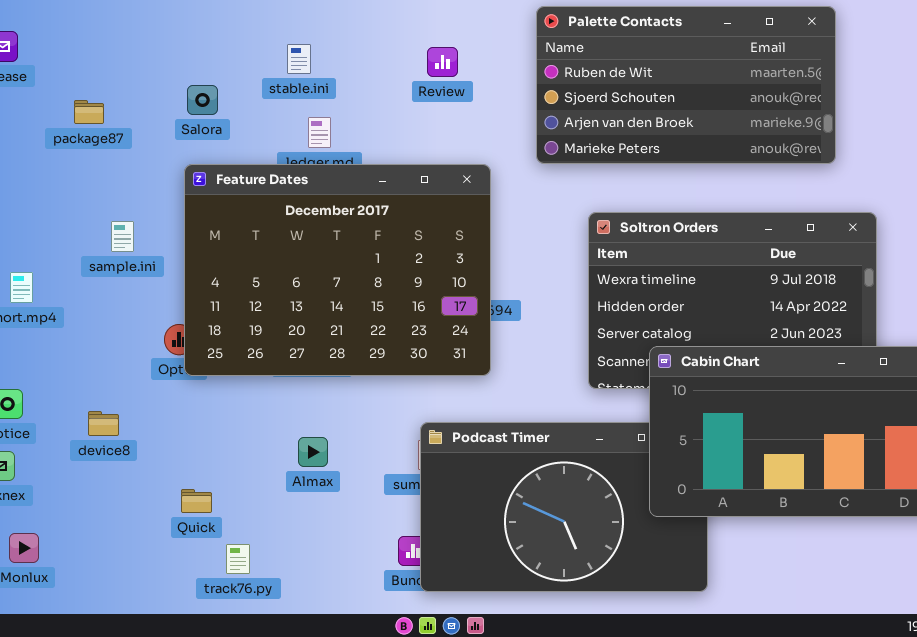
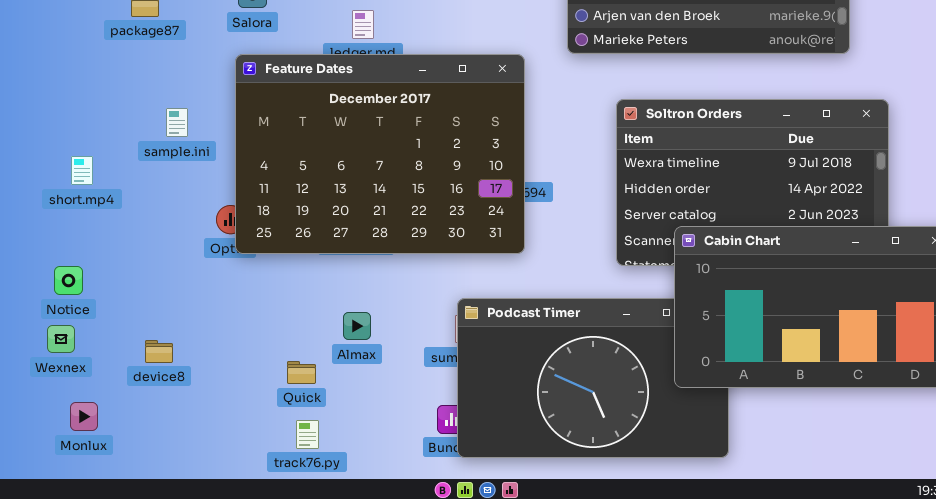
device8: [88,411,119,436] -> [145,340,173,363], moved
Quick: [181,489,212,513] -> [287,361,316,384], moved
track76.py: [226,544,250,574] -> [296,420,319,449], moved

